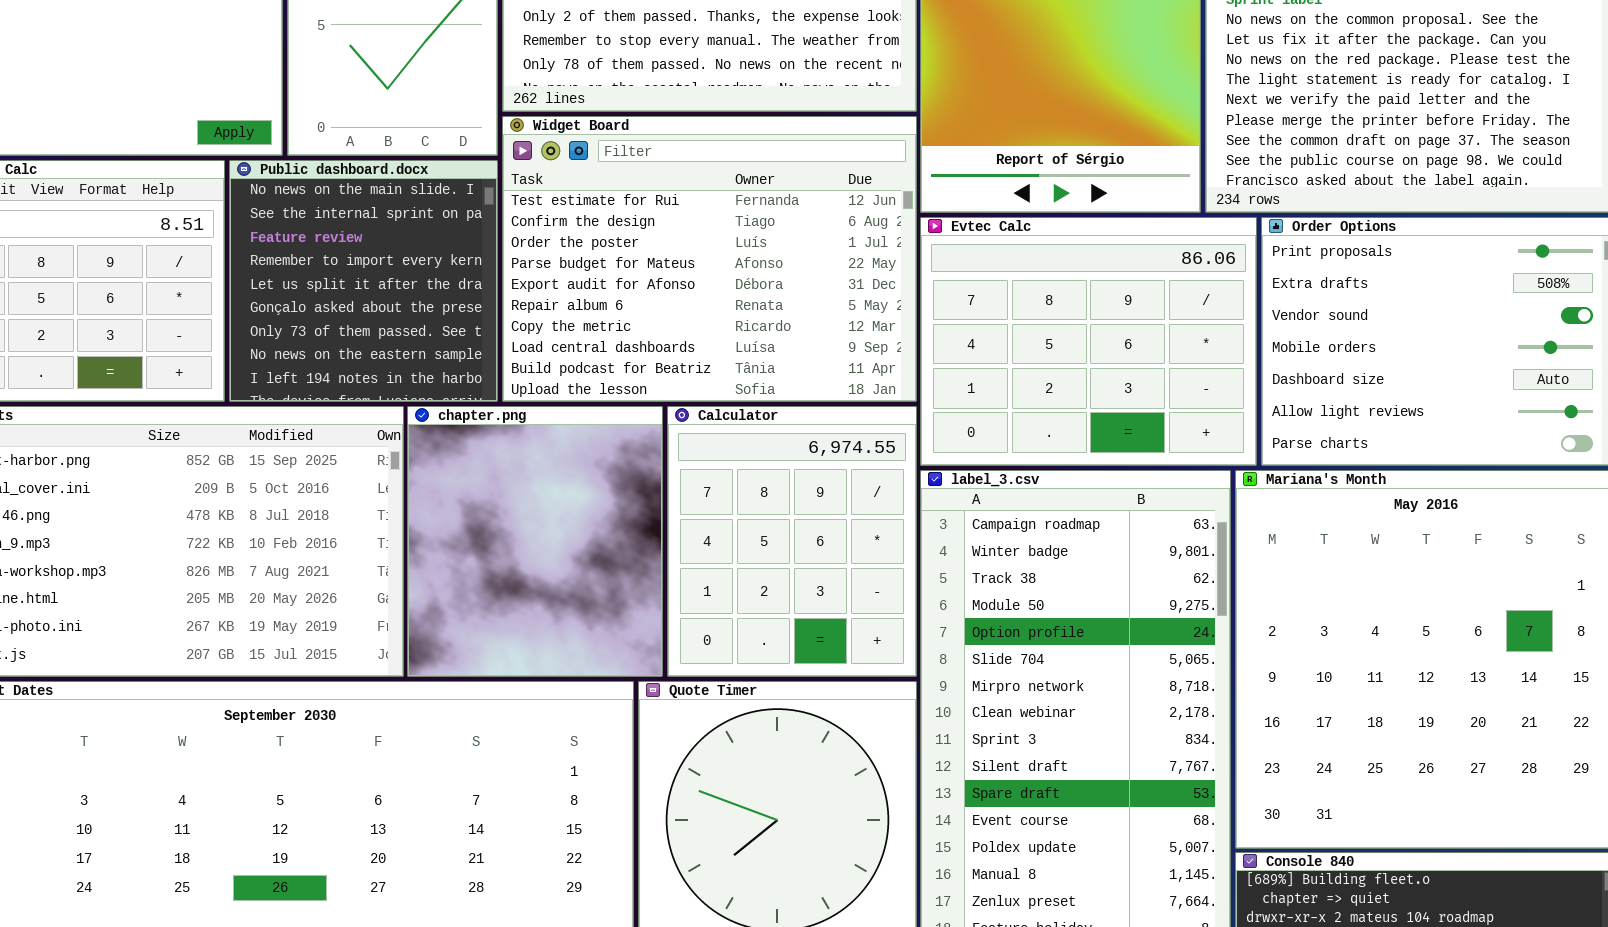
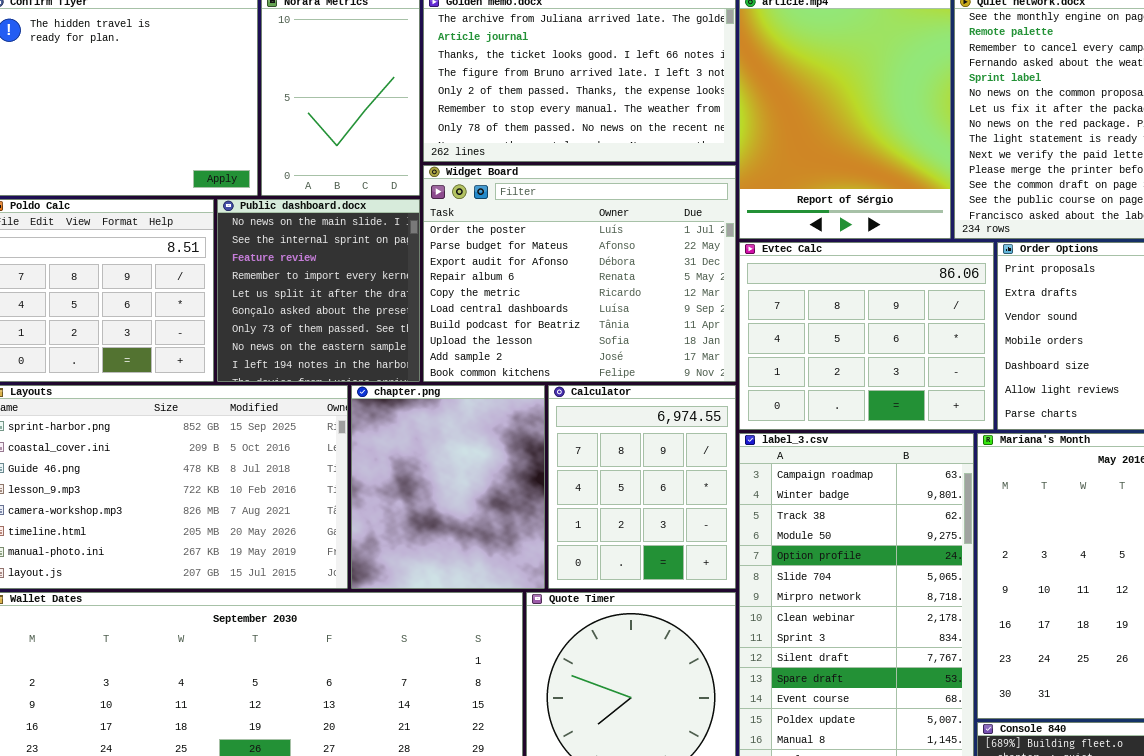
Widget Board: [502,116,917,402] -> [423,165,736,382], scrolled down 2 rows

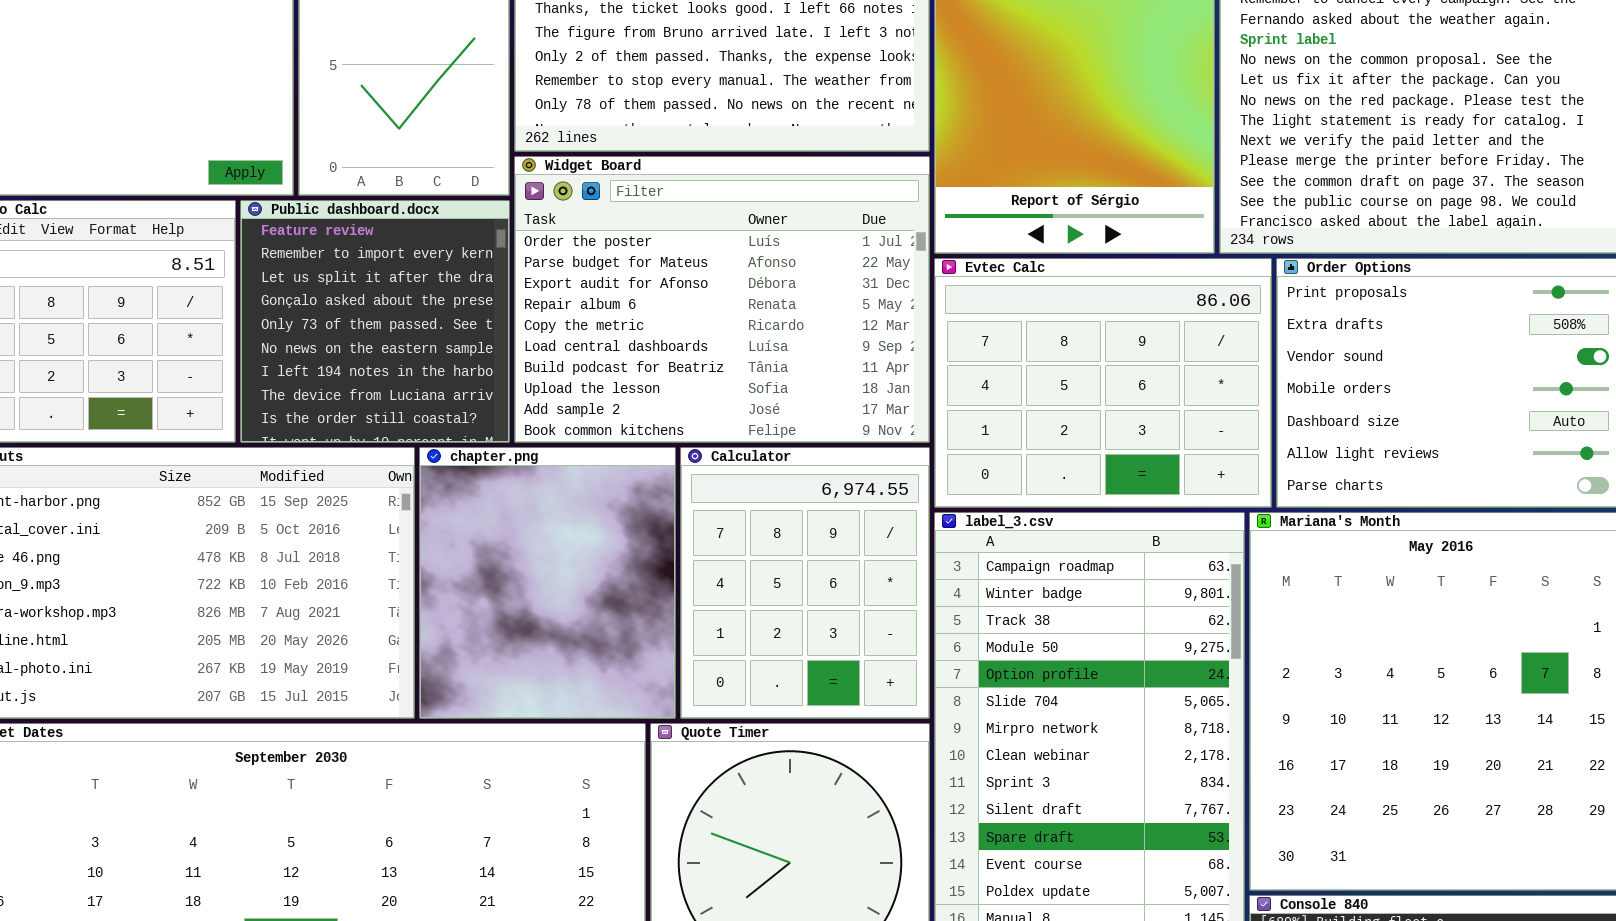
Public dashboard.docx: [217,199,420,382] -> [240,200,510,443], scrolled down 2 rows

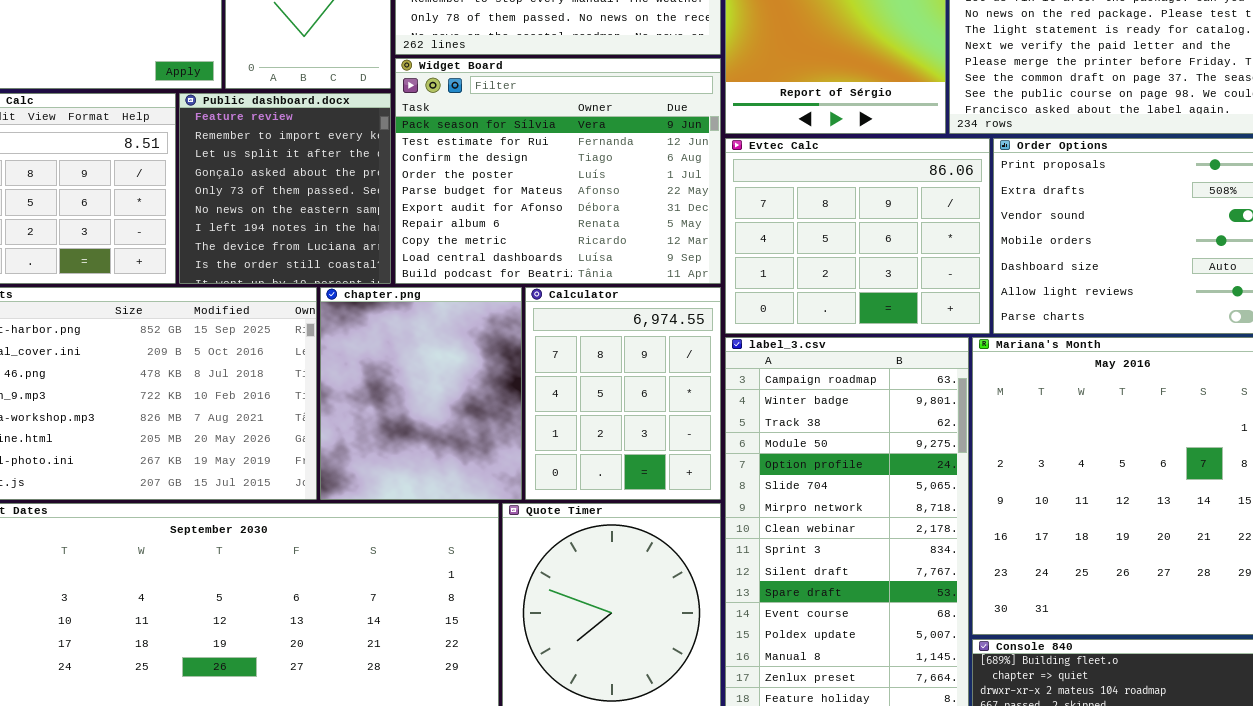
Widget Board: [514,156,930,443] -> [395,58,721,284], scrolled up 3 rows

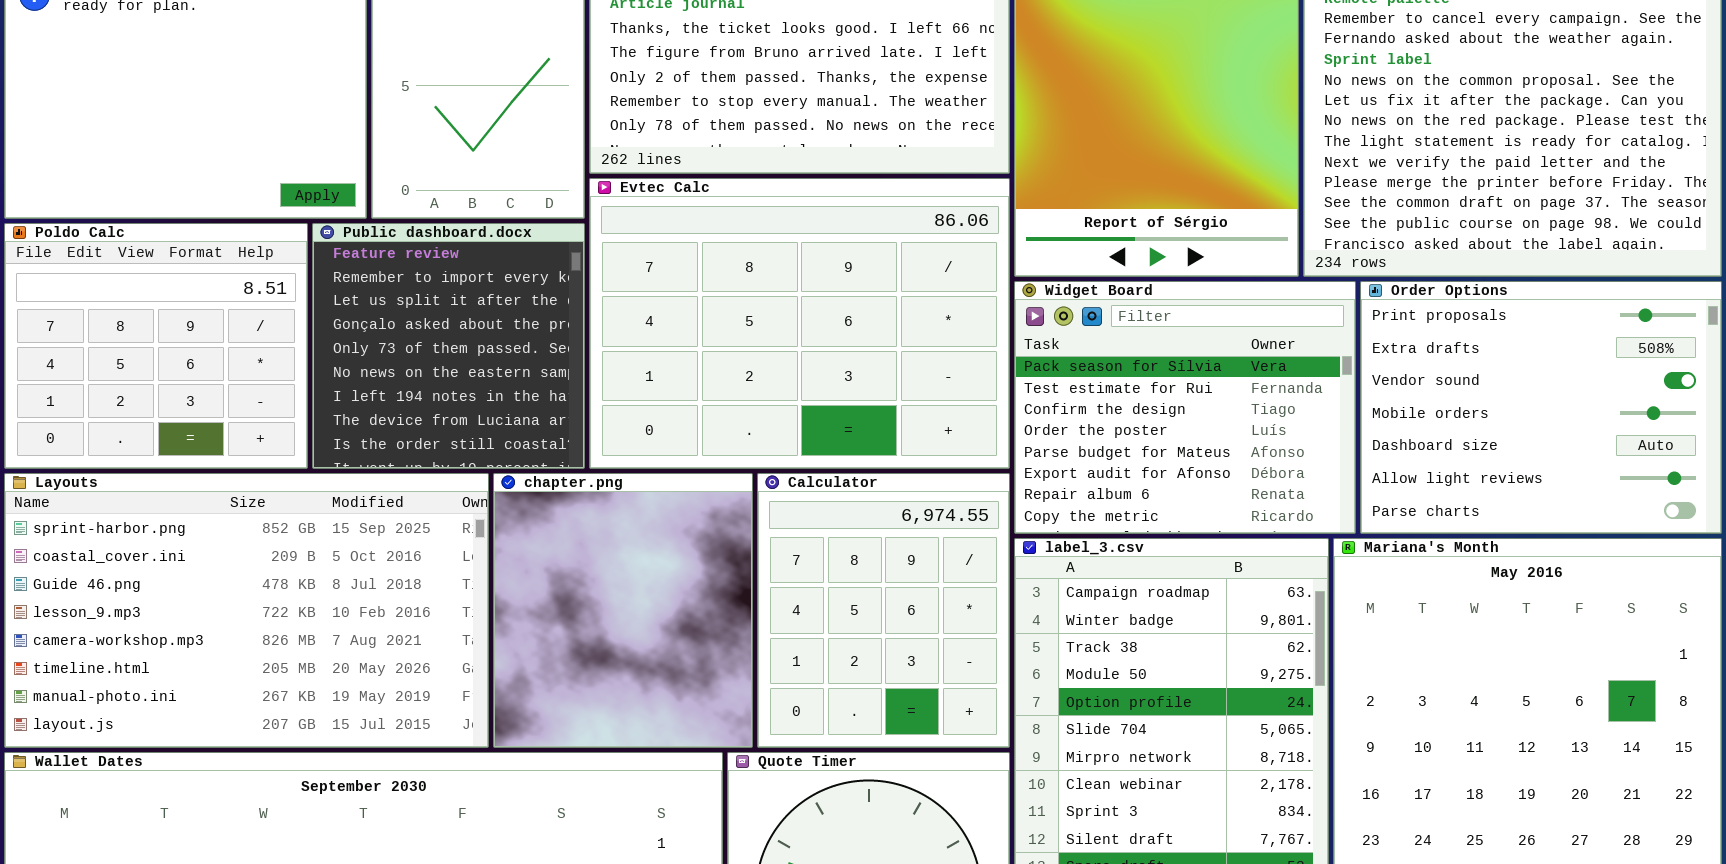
Widget Board: [395,58,721,284] -> [1014,281,1356,534], moved, resized
Evtec Calc: [725,138,990,334] -> [589,178,1010,469], moved, resized

